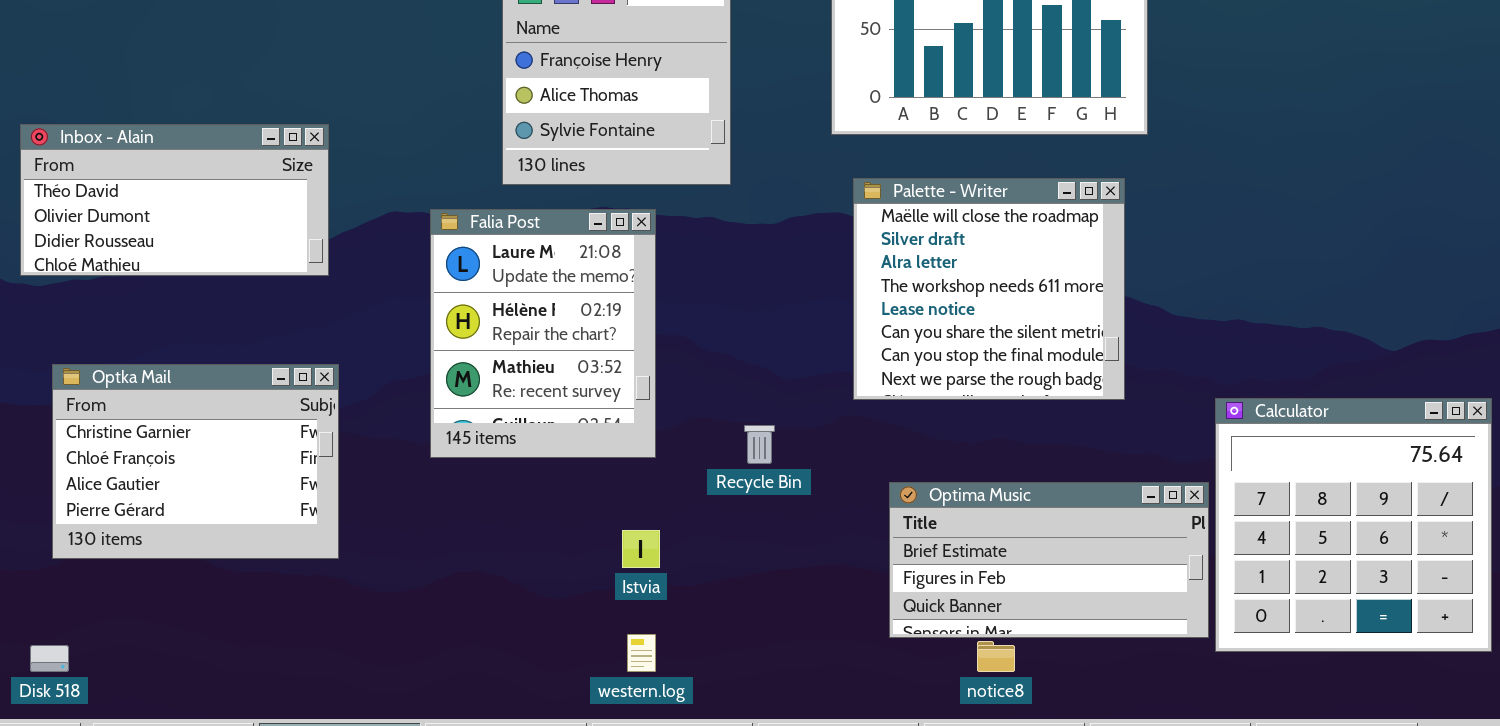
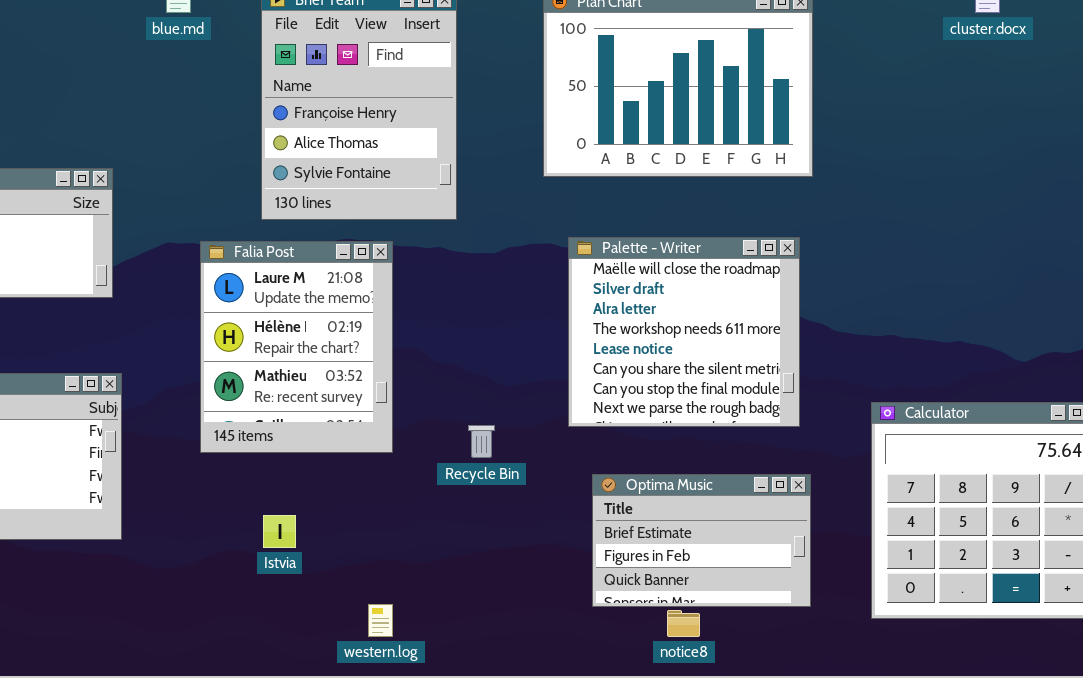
Palette - Writer: [853,178,1125,400] -> [568,237,800,427], moved
Optima Music: [889,482,1209,638] -> [592,474,811,607], resized
Istvia: [622,530,660,568] -> [263,515,296,548], moved

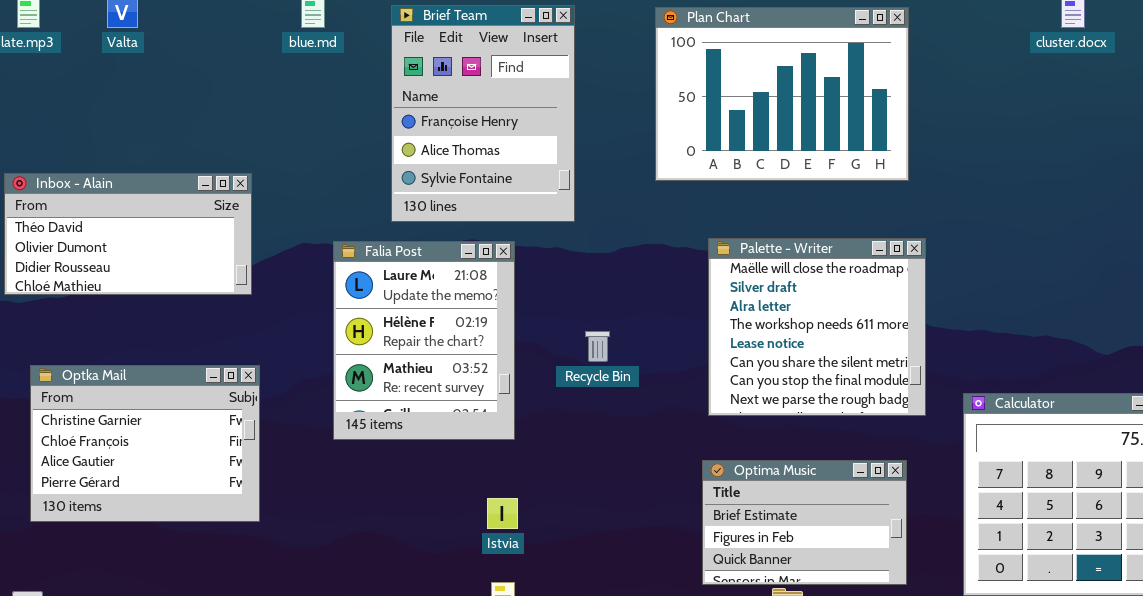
Palette - Writer: [568,237,800,427] -> [708,238,926,416], moved
Recycle Bin: [468,425,495,458] -> [585,331,610,362], moved
Istvia: [263,515,296,548] -> [487,498,518,529], moved

